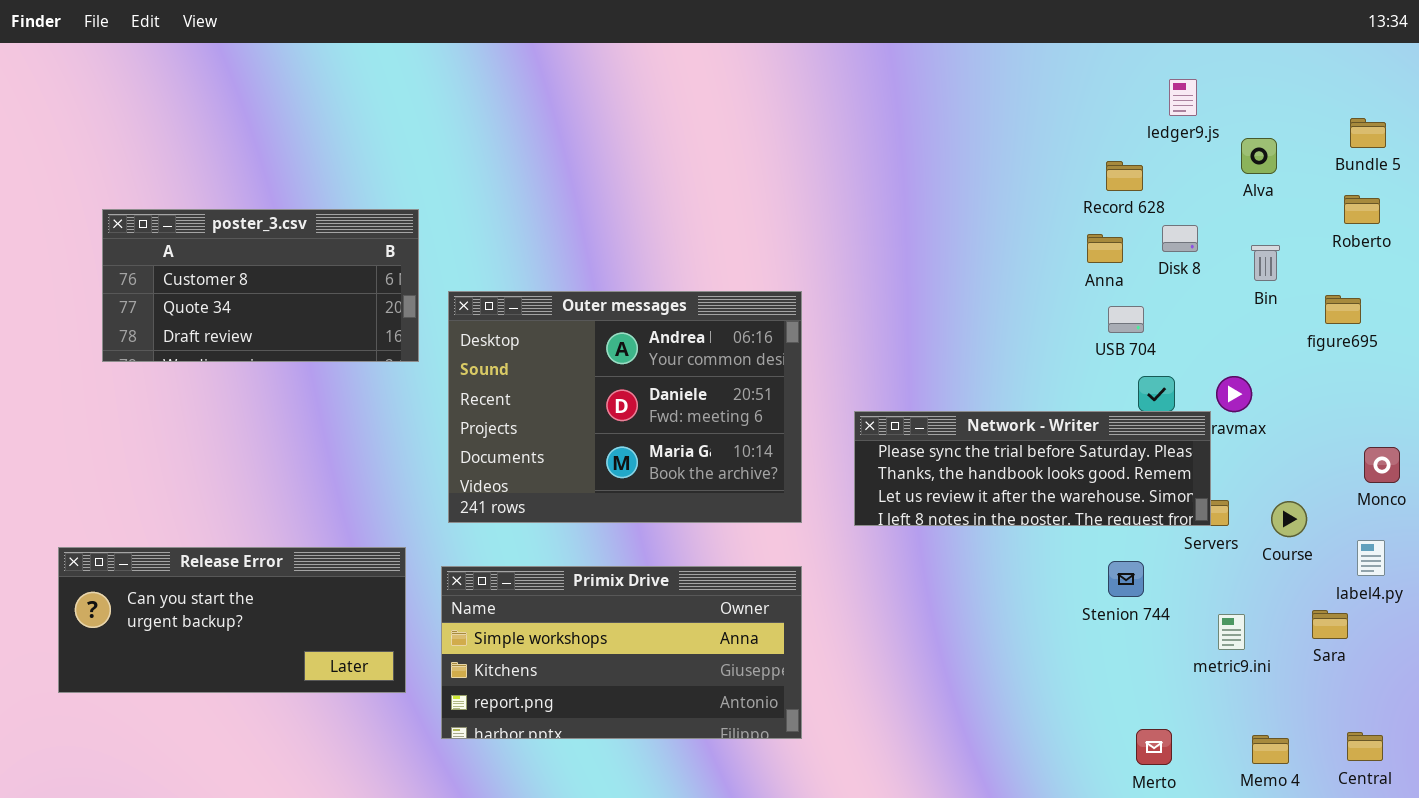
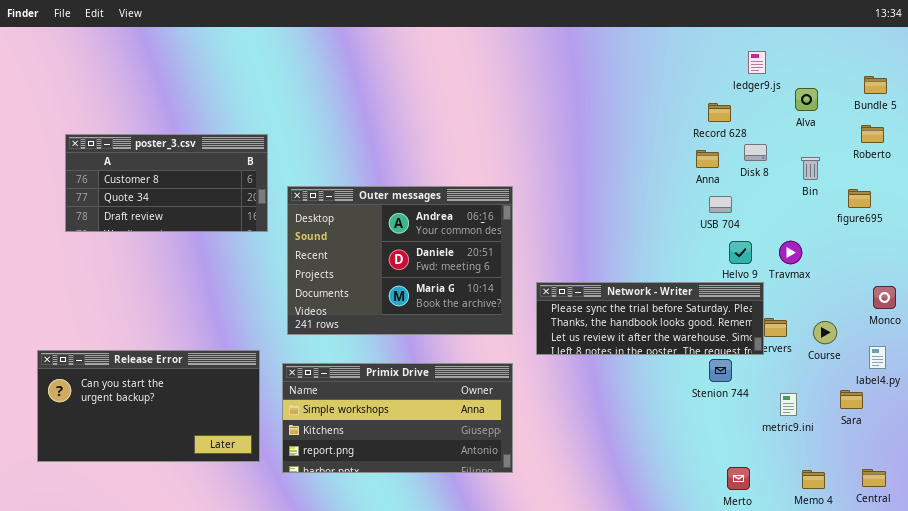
Network - Writer: [854,411,1211,526] -> [536,282,764,355], moved
Release Error: [58,547,406,693] -> [37,350,260,462], resized

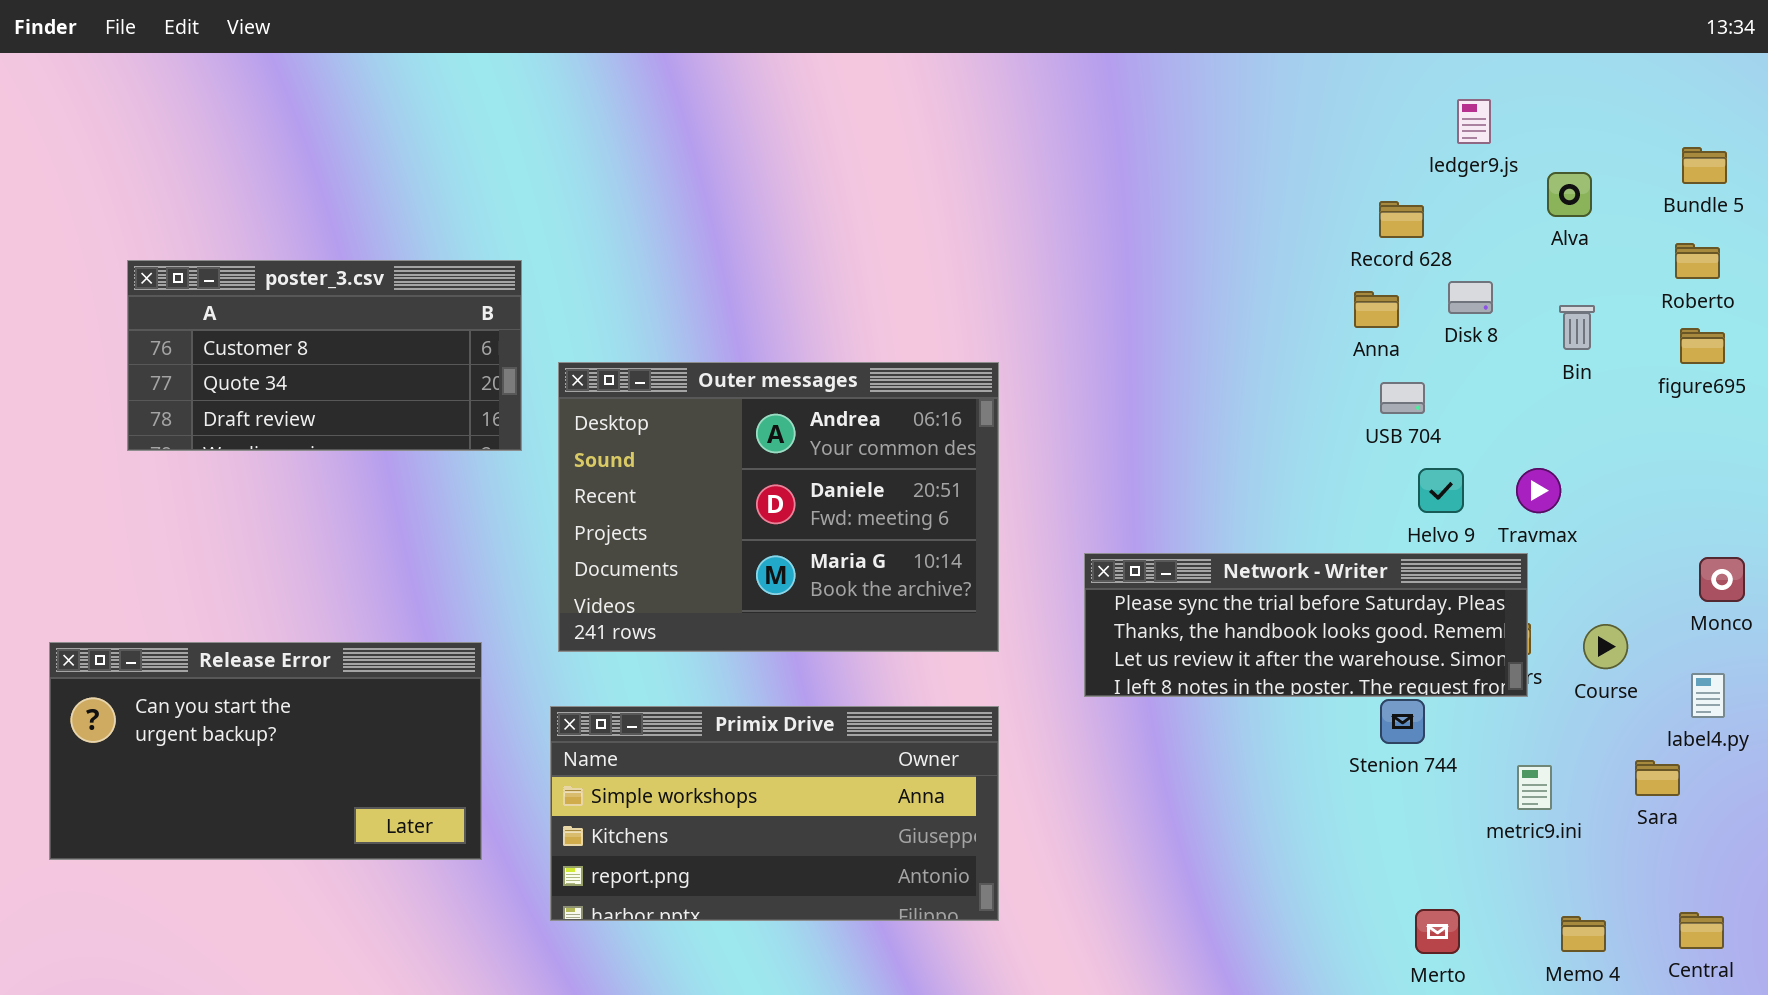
figure695: [848,189,871,208] -> [1680,328,1725,364], moved
Network - Writer: [536,282,764,355] -> [1084,553,1528,697], moved
Release Error: [37,350,260,462] -> [49,642,482,860], moved

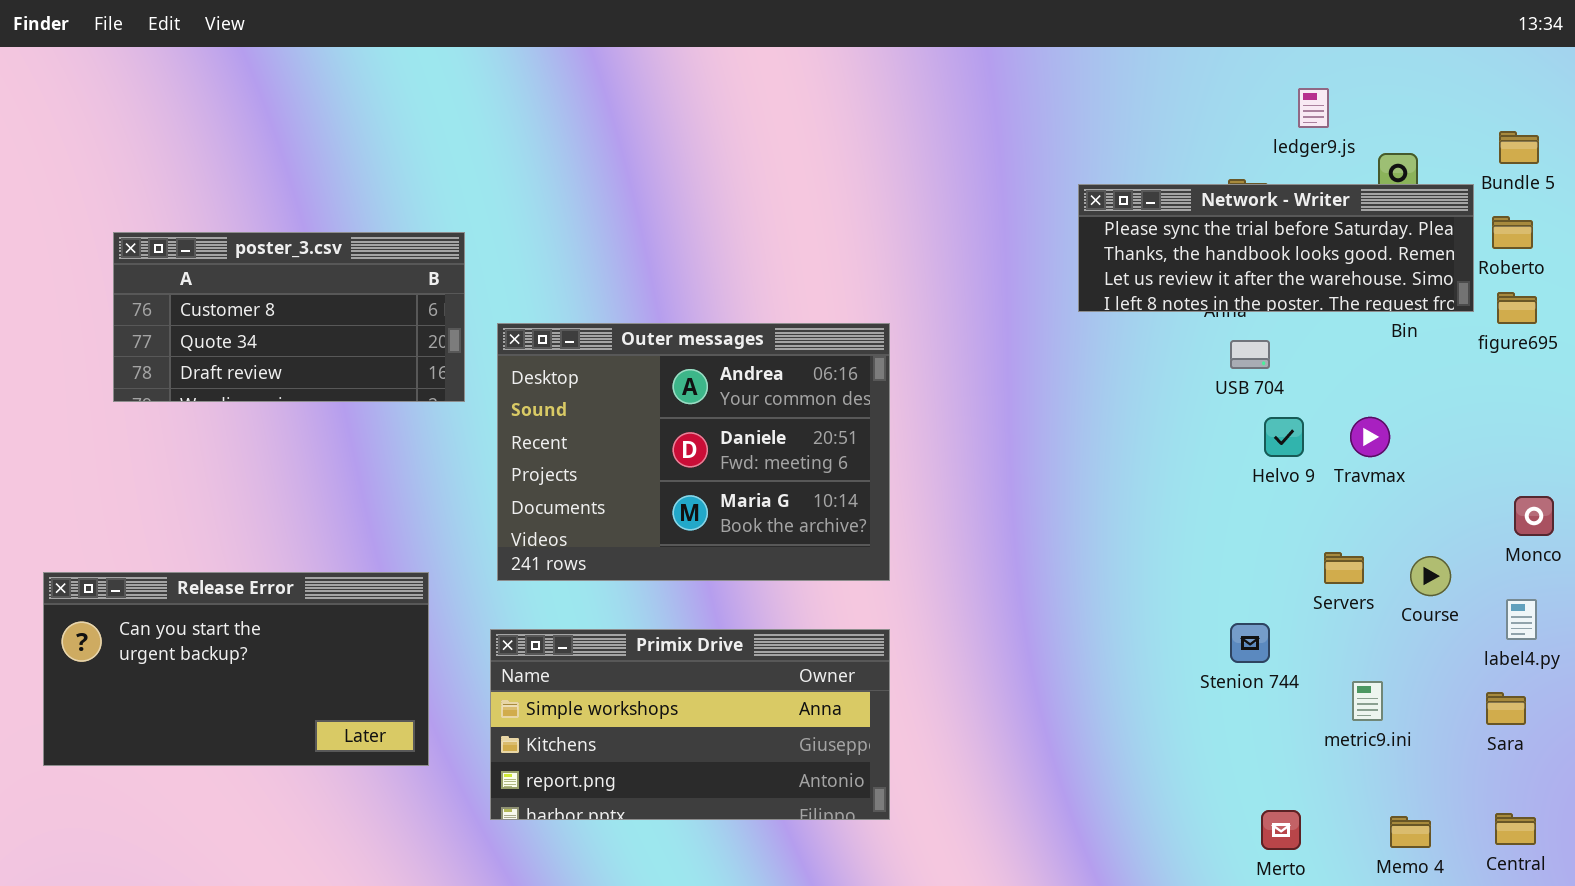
Network - Writer: [1084,553,1528,697] -> [1078,184,1474,312], moved
Sara: [1635,760,1680,796] -> [1486,692,1526,725], moved

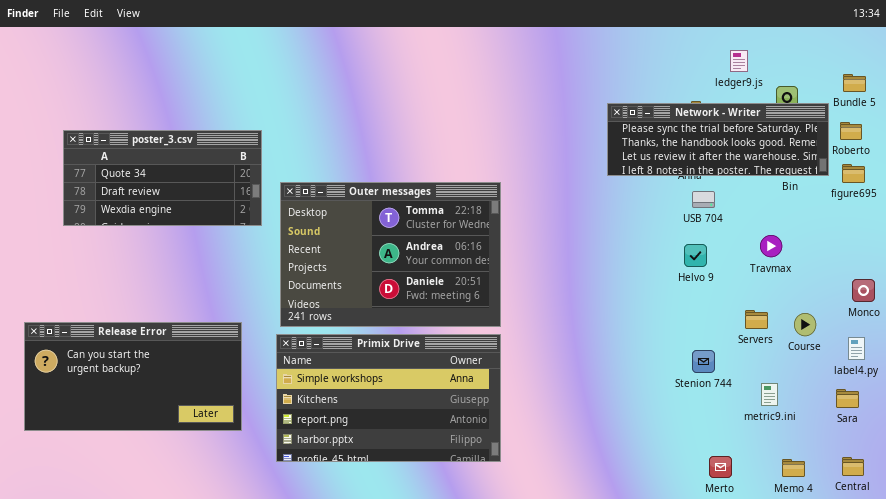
poster_3.csv: [113,232,465,402] -> [63,130,262,226], scrolled down 1 row
Outer messages: [497,323,890,581] -> [280,182,501,327], scrolled up 1 row
Helvo 9: [1264,417,1304,457] -> [684,244,707,267], moved
Primix Drive: [490,629,890,820] -> [276,334,501,462], resized

